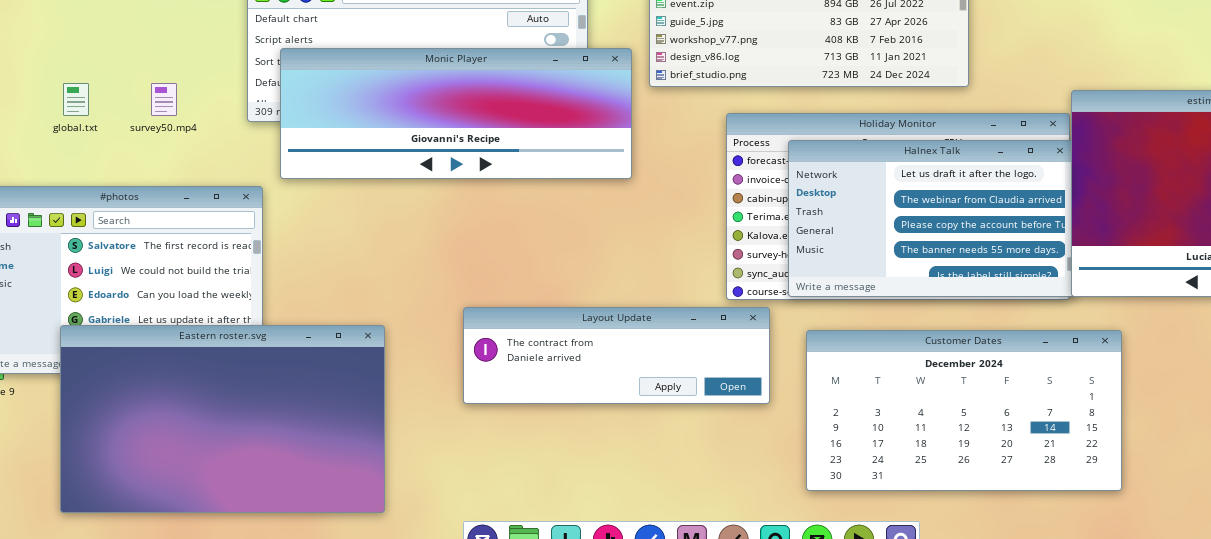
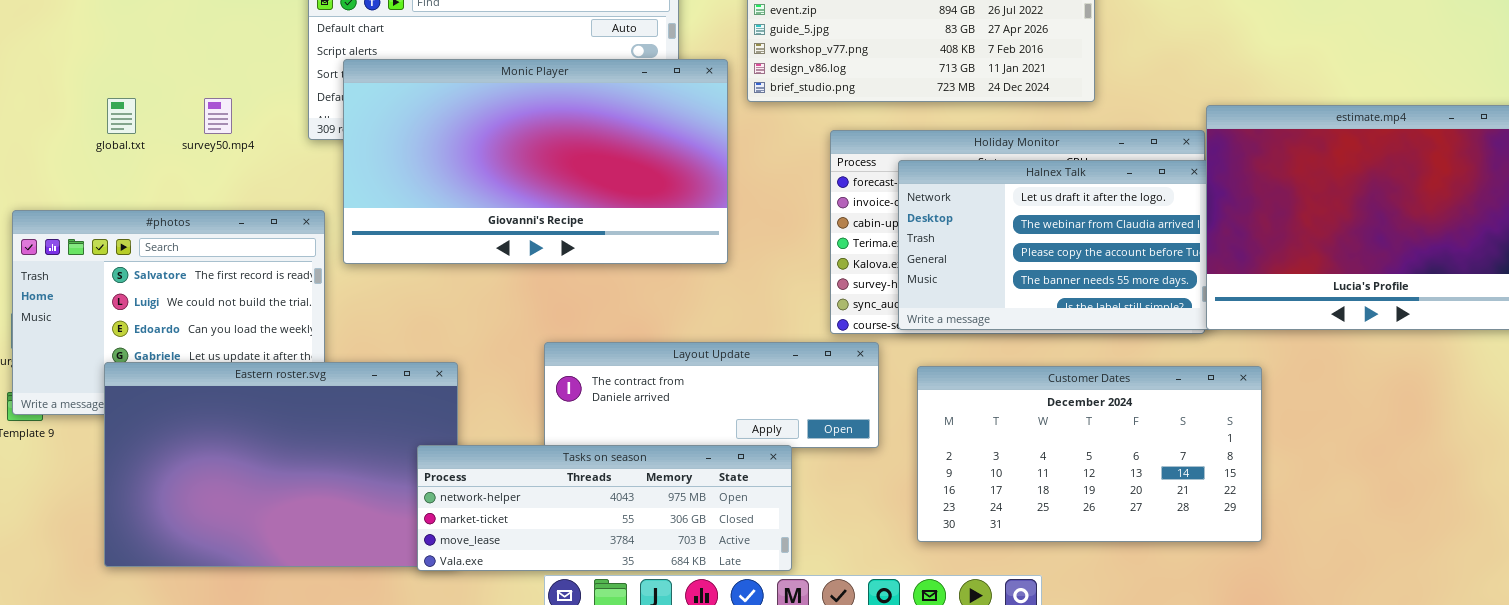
Monic Player: [280,48,632,179] -> [343,59,728,264], resized
Tasks on season: none -> [417,445,792,571], opened

